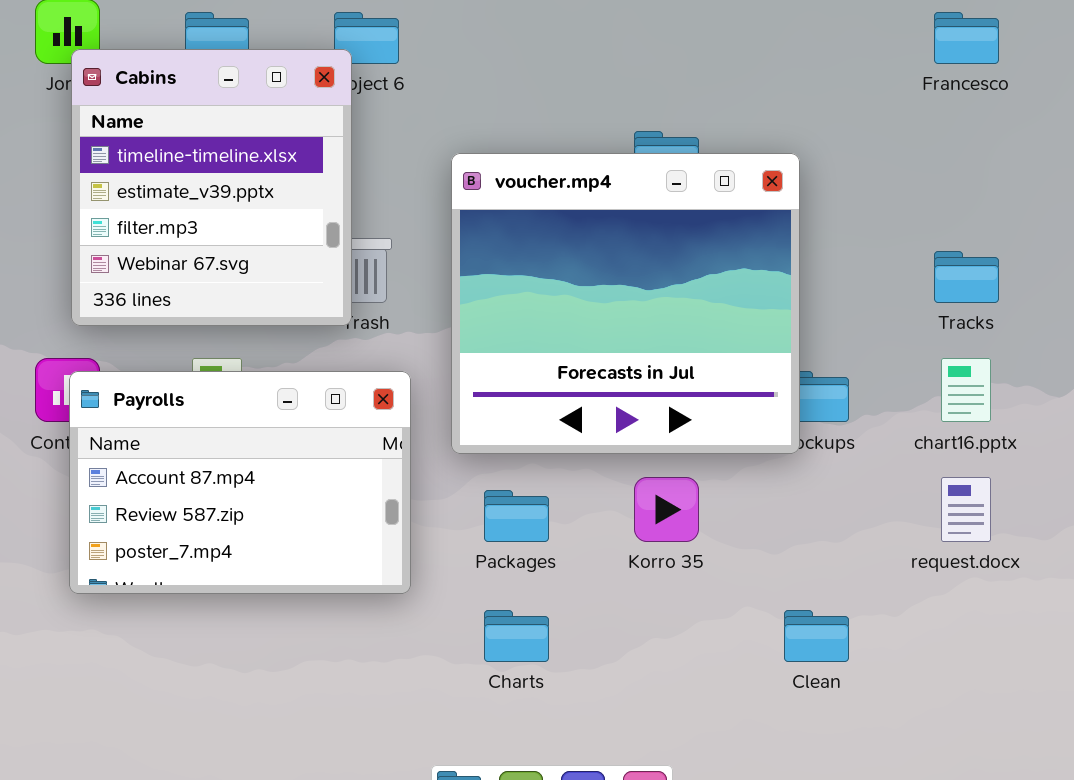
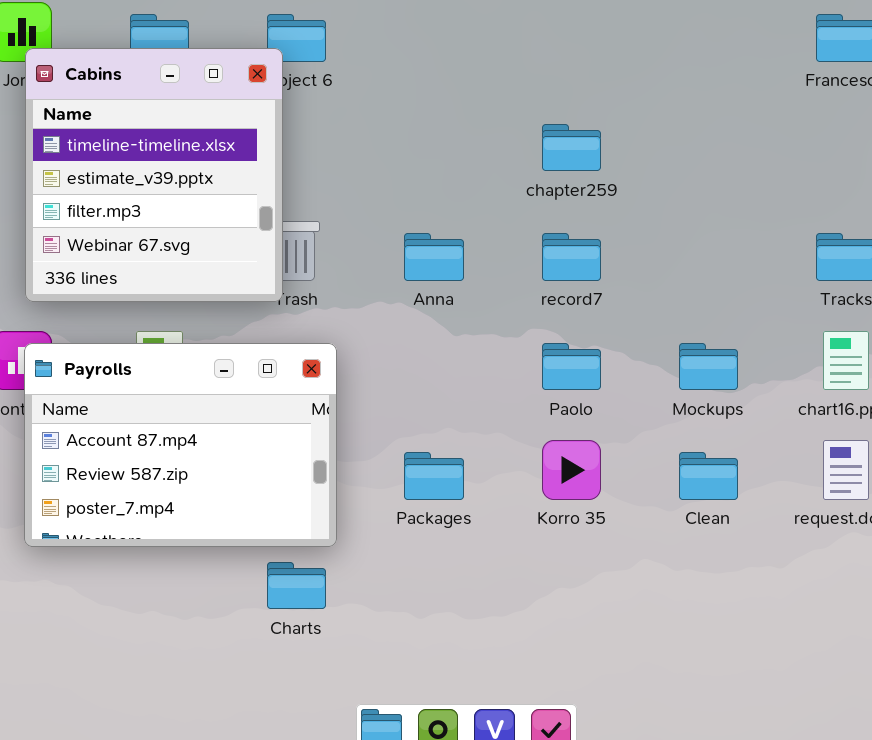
voucher.mp4: [451,153,800,454] -> none, closed
Charts: [484,610,549,662] -> [267,562,326,609], moved
Clean: [784,610,849,662] -> [679,452,738,500], moved

